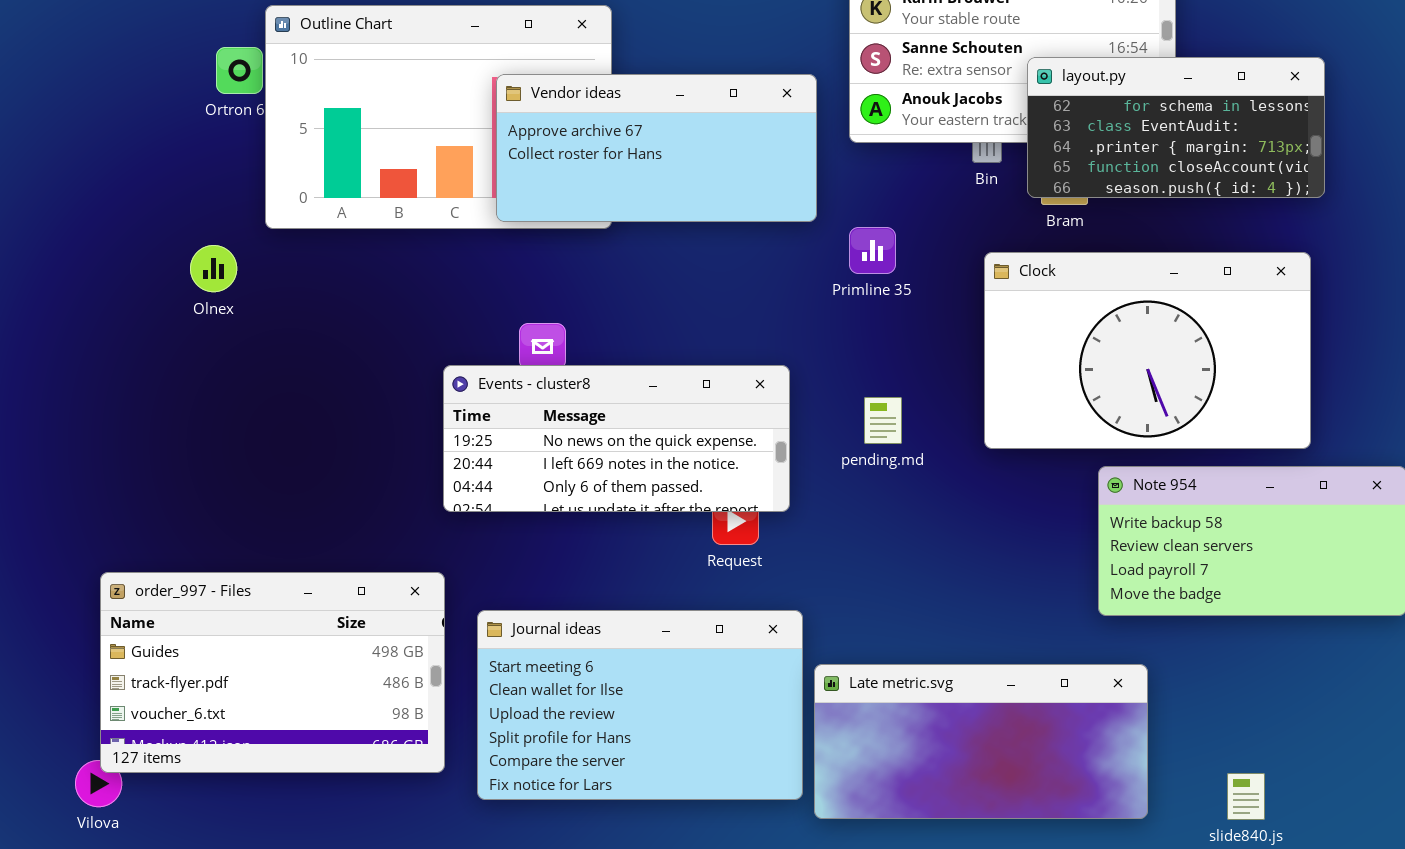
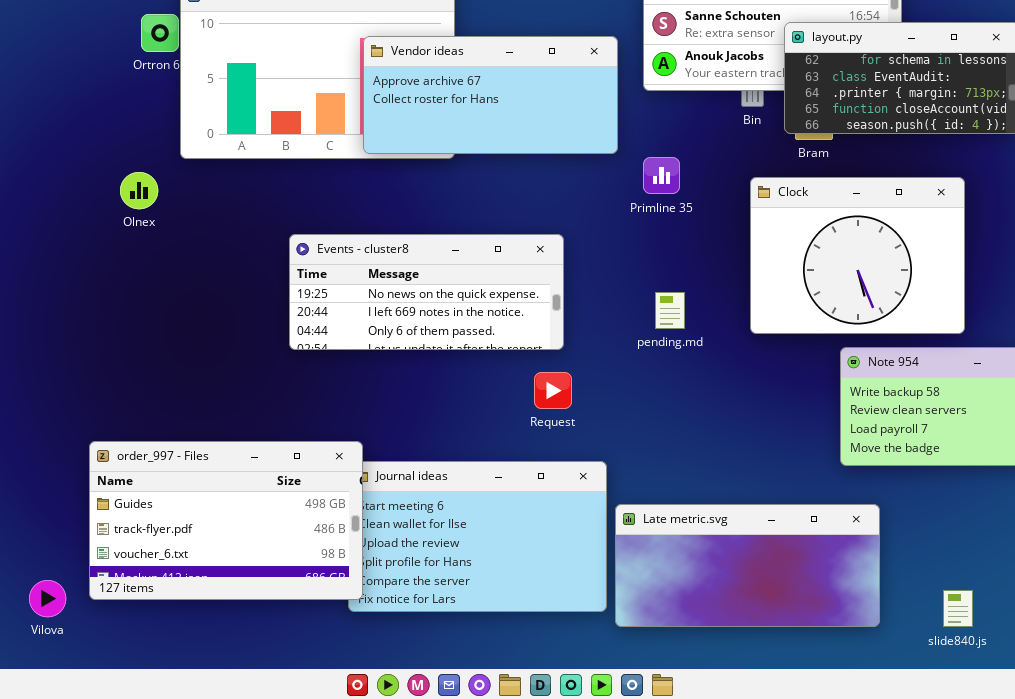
Clock: [984,252,1311,449] -> [750,177,965,334], resized
Events - cluster8: [443,365,790,512] -> [289,234,564,350], moved
order_997 - Files: [100,572,445,773] -> [89,441,363,600], moved

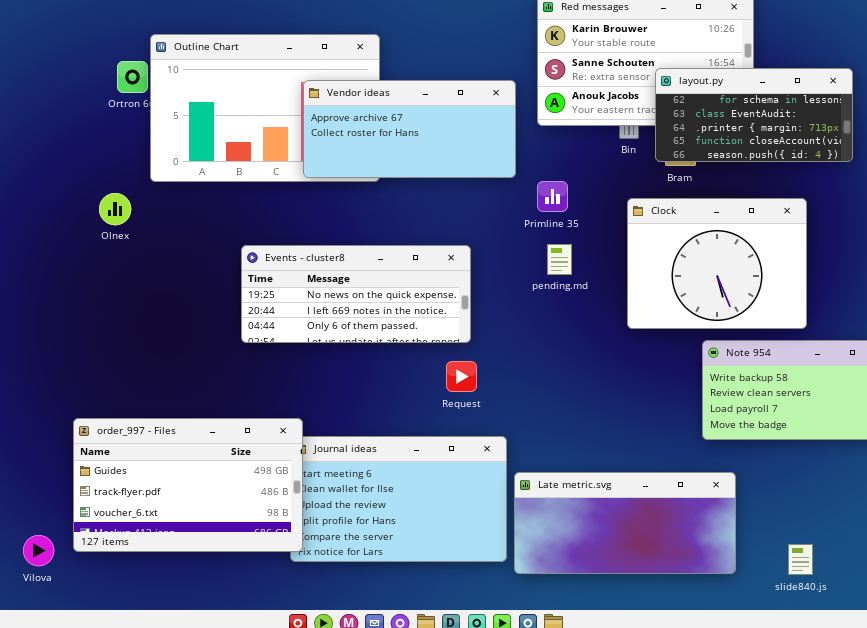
pending.md: [655,292,685,329] -> [547,244,572,275], moved

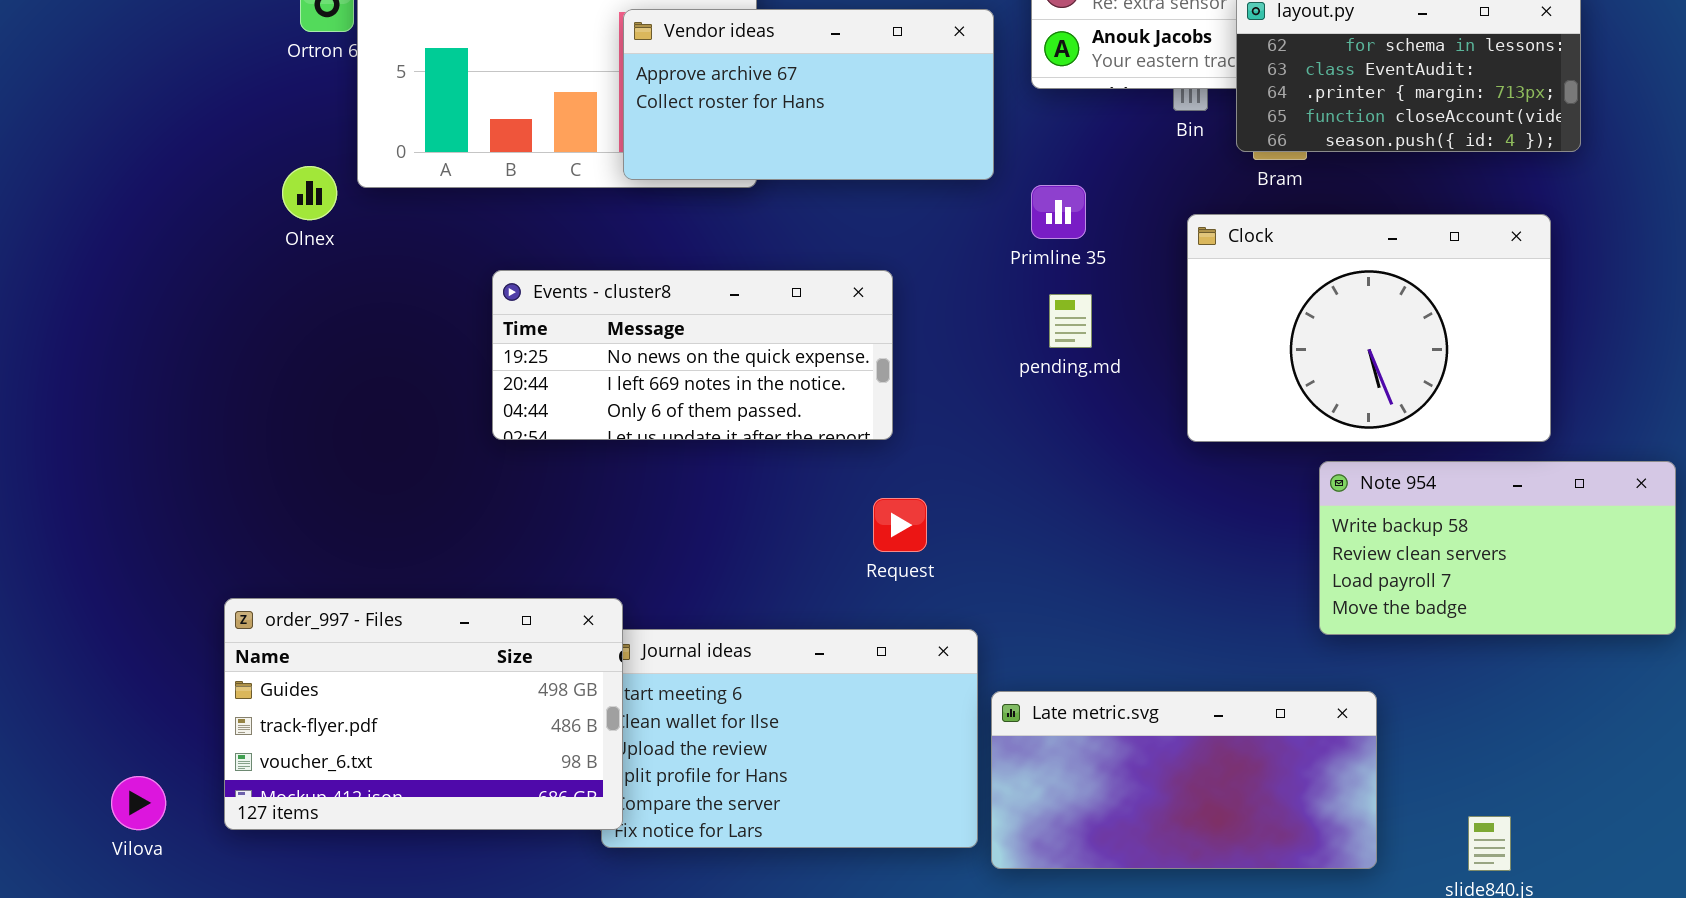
Olnex: [99,193,131,225] -> [282,166,337,220], moved
Clock: [627,198,807,329] -> [1187,214,1551,442], resized
Events - cluster8: [241,245,471,343] -> [492,270,893,440], moved
Vilova: [23,535,54,566] -> [111,776,166,830], moved

